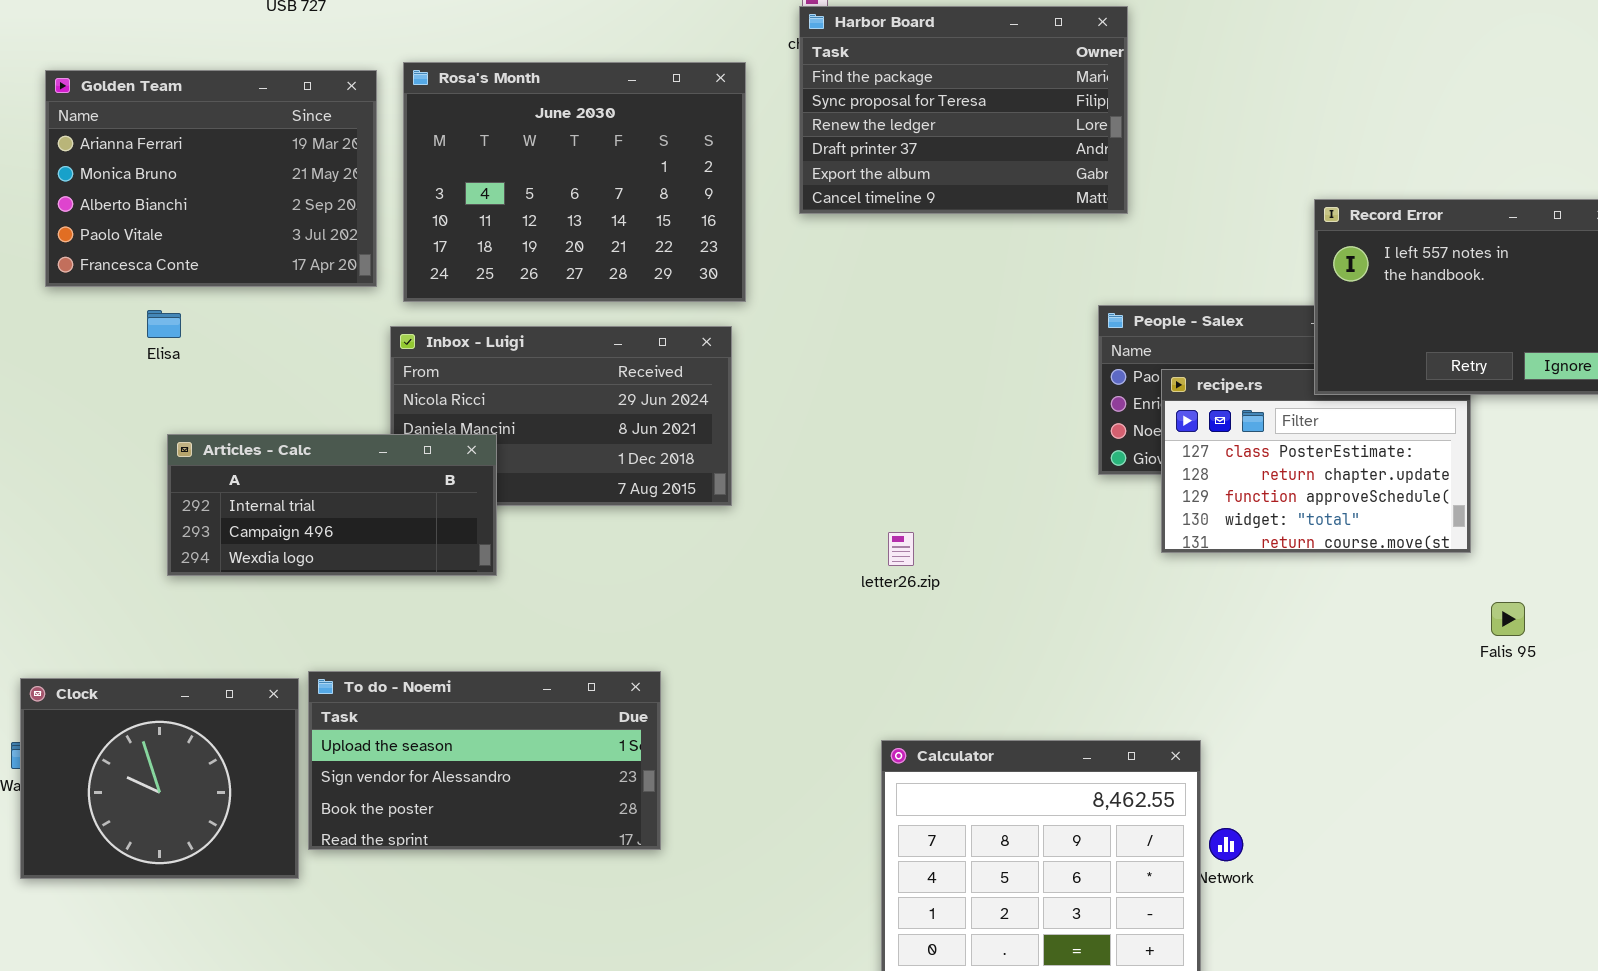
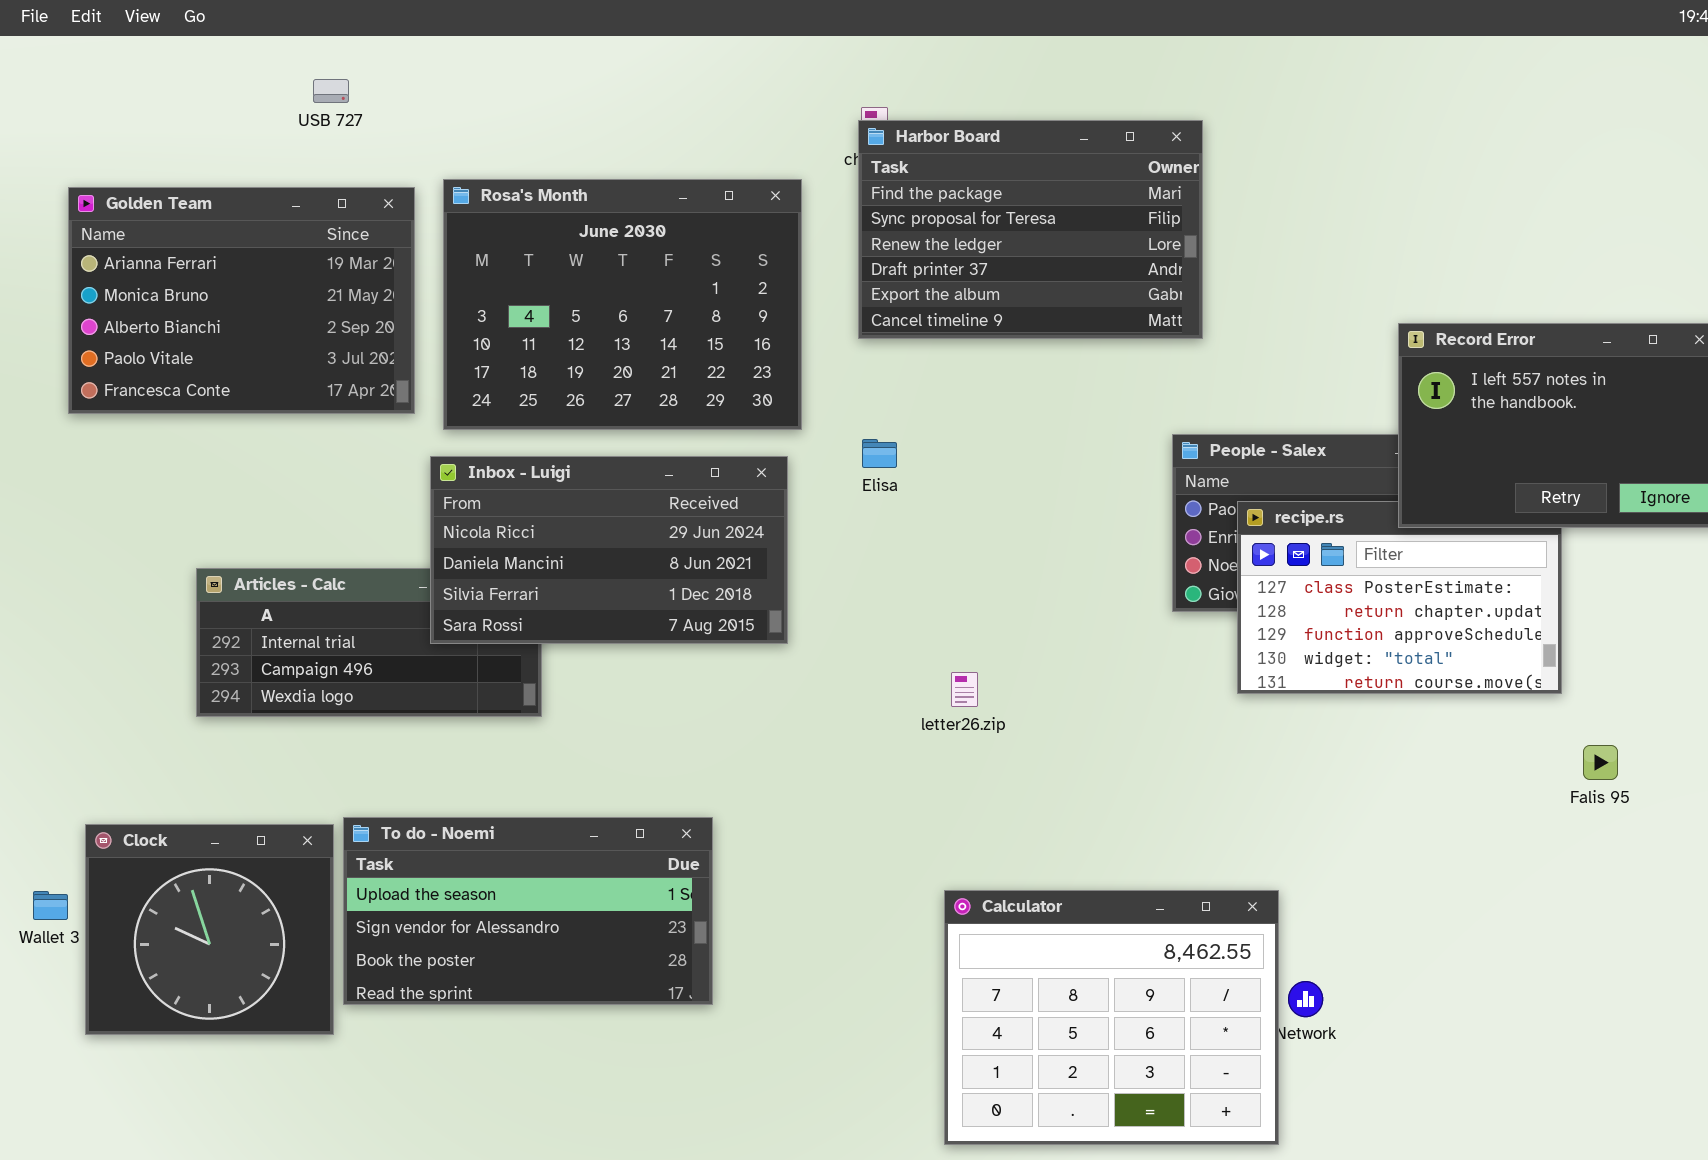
Elisa: [147,310,181,338] -> [862,439,897,468], moved
Inbox - Luigi: [390,326,732,506] -> [430,456,788,644], raised
Clock: [20,678,299,879] -> [85,824,334,1035], resized

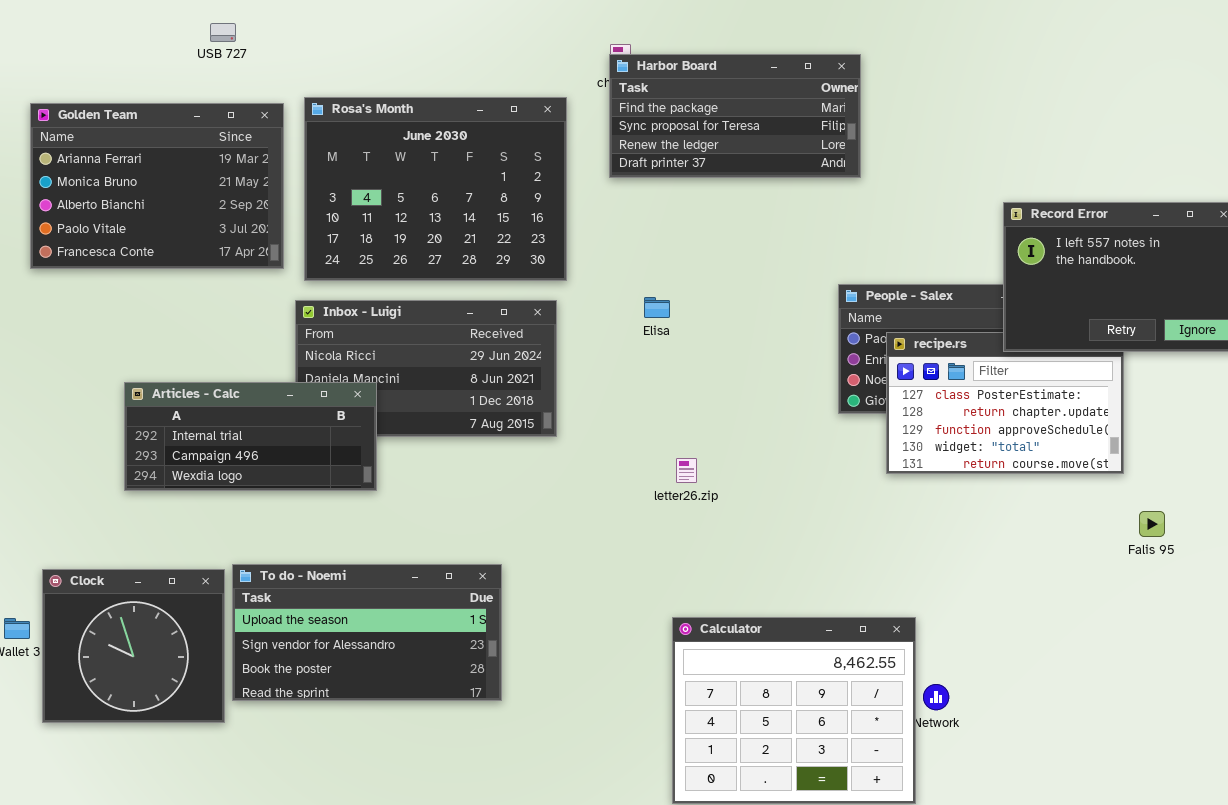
Harbor Board: [858,120,1203,339] -> [609,54,861,178], resized
Elisa: [862,439,897,468] -> [644,297,670,318], moved
Articles - Calc: [196,568,542,717] -> [124,382,377,491], raised

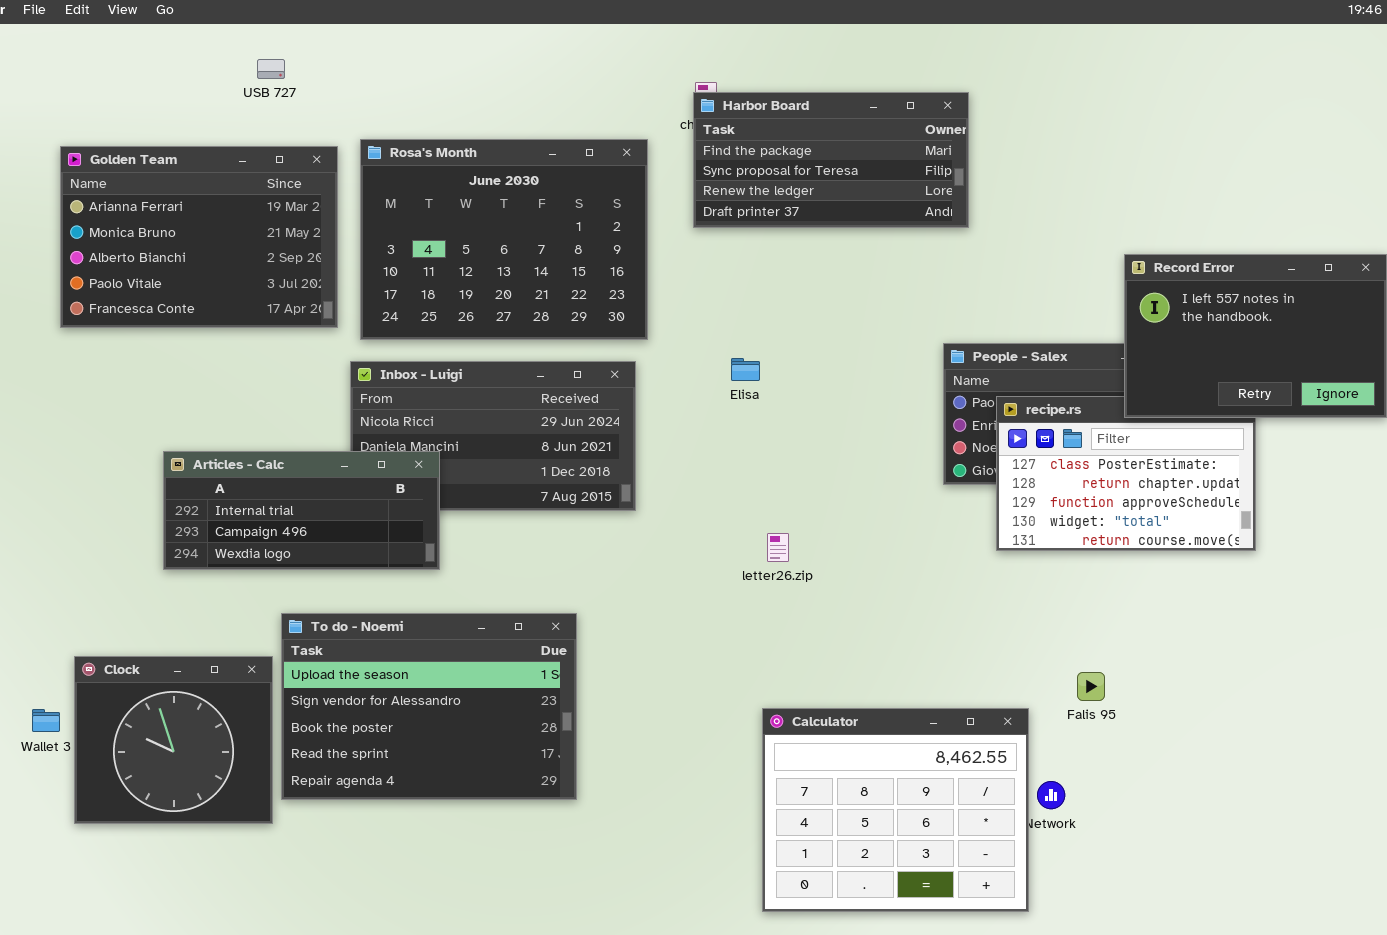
Falis 95: [1139,511,1165,537] -> [1077,672,1105,701], moved
To do - Noemi: [232,564,502,701] -> [281,613,577,800], resized

